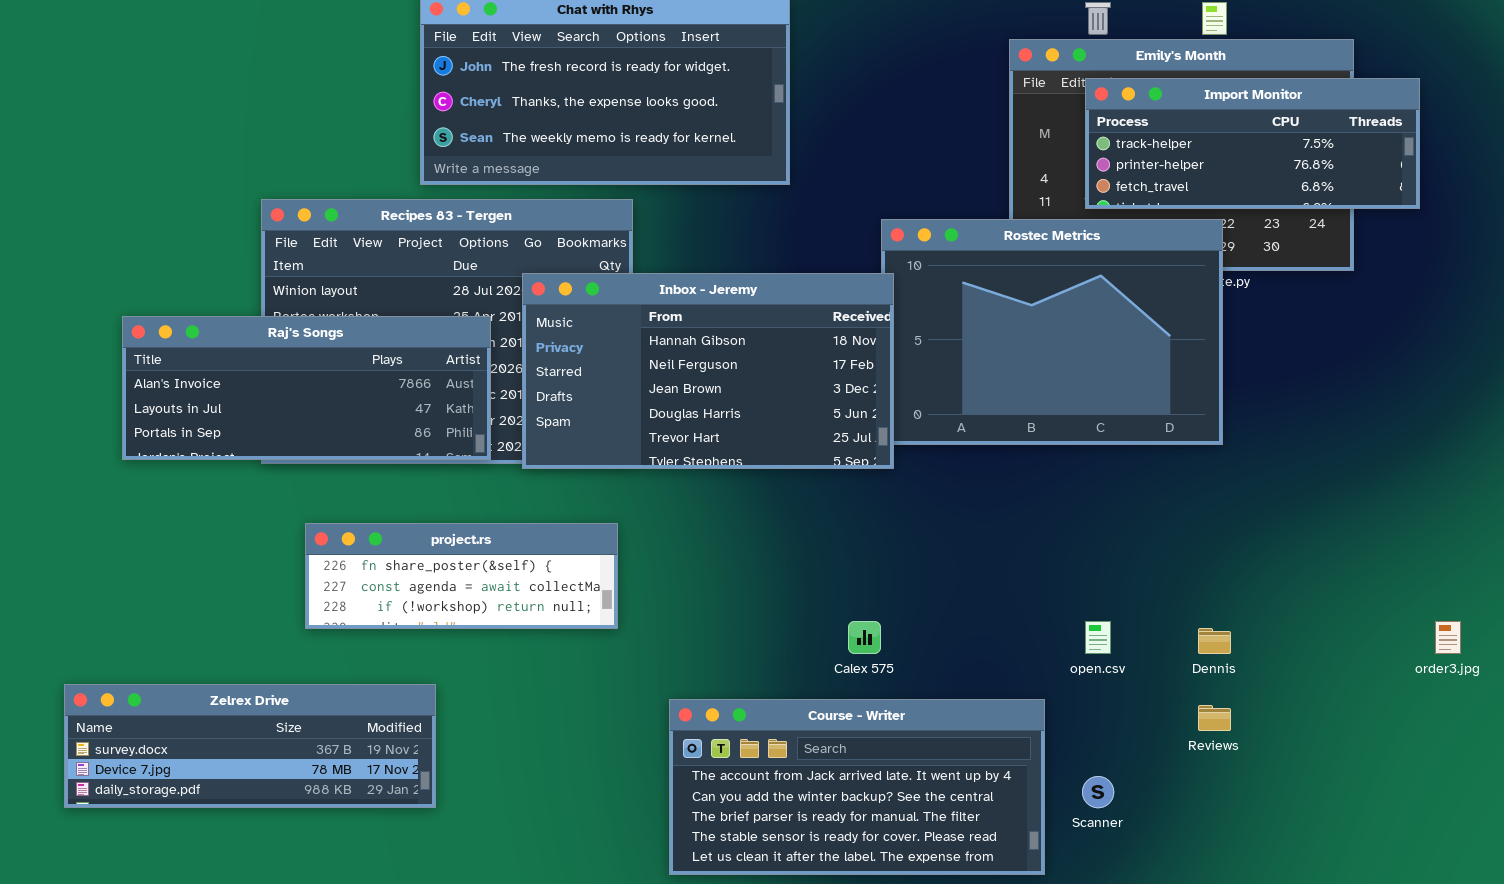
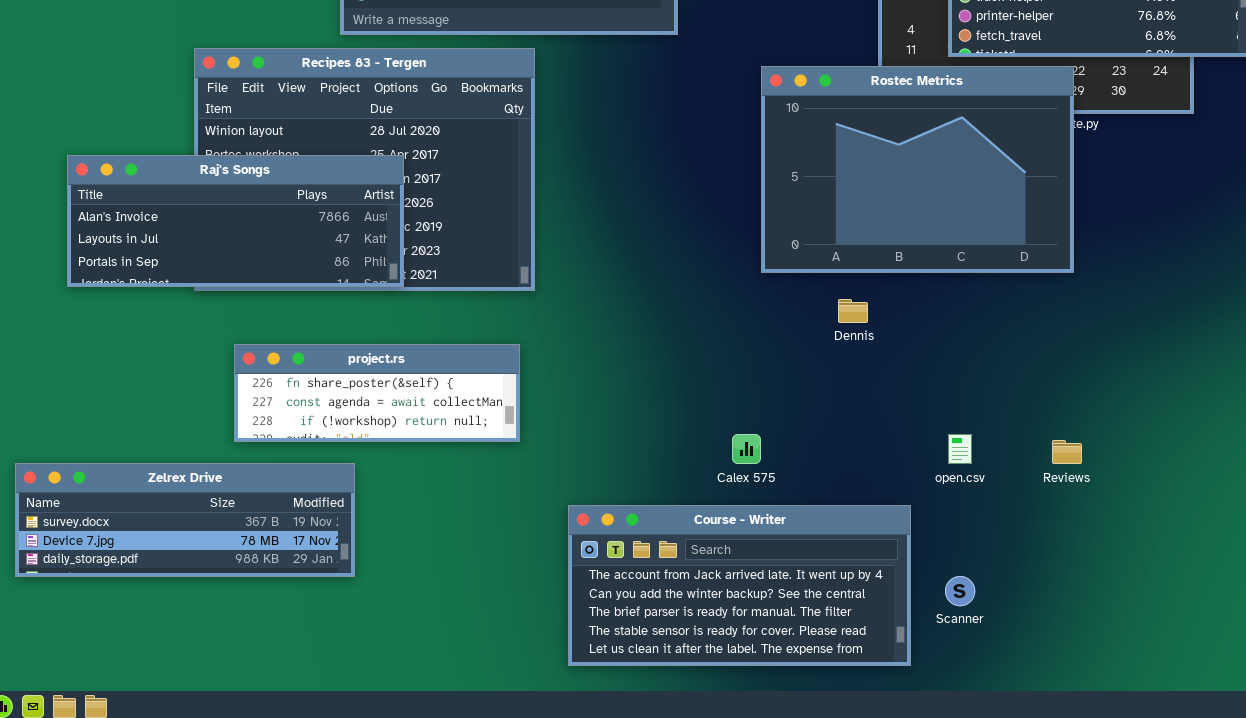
Inbox - Jeremy: [522,273,894,469] -> none, closed
Dennis: [1198,628,1231,654] -> [838,299,868,323], moved
Zelrex Drive: [64,684,436,808] -> [15,463,355,577], moved
Reviews: [1198,705,1231,731] -> [1052,440,1082,464], moved

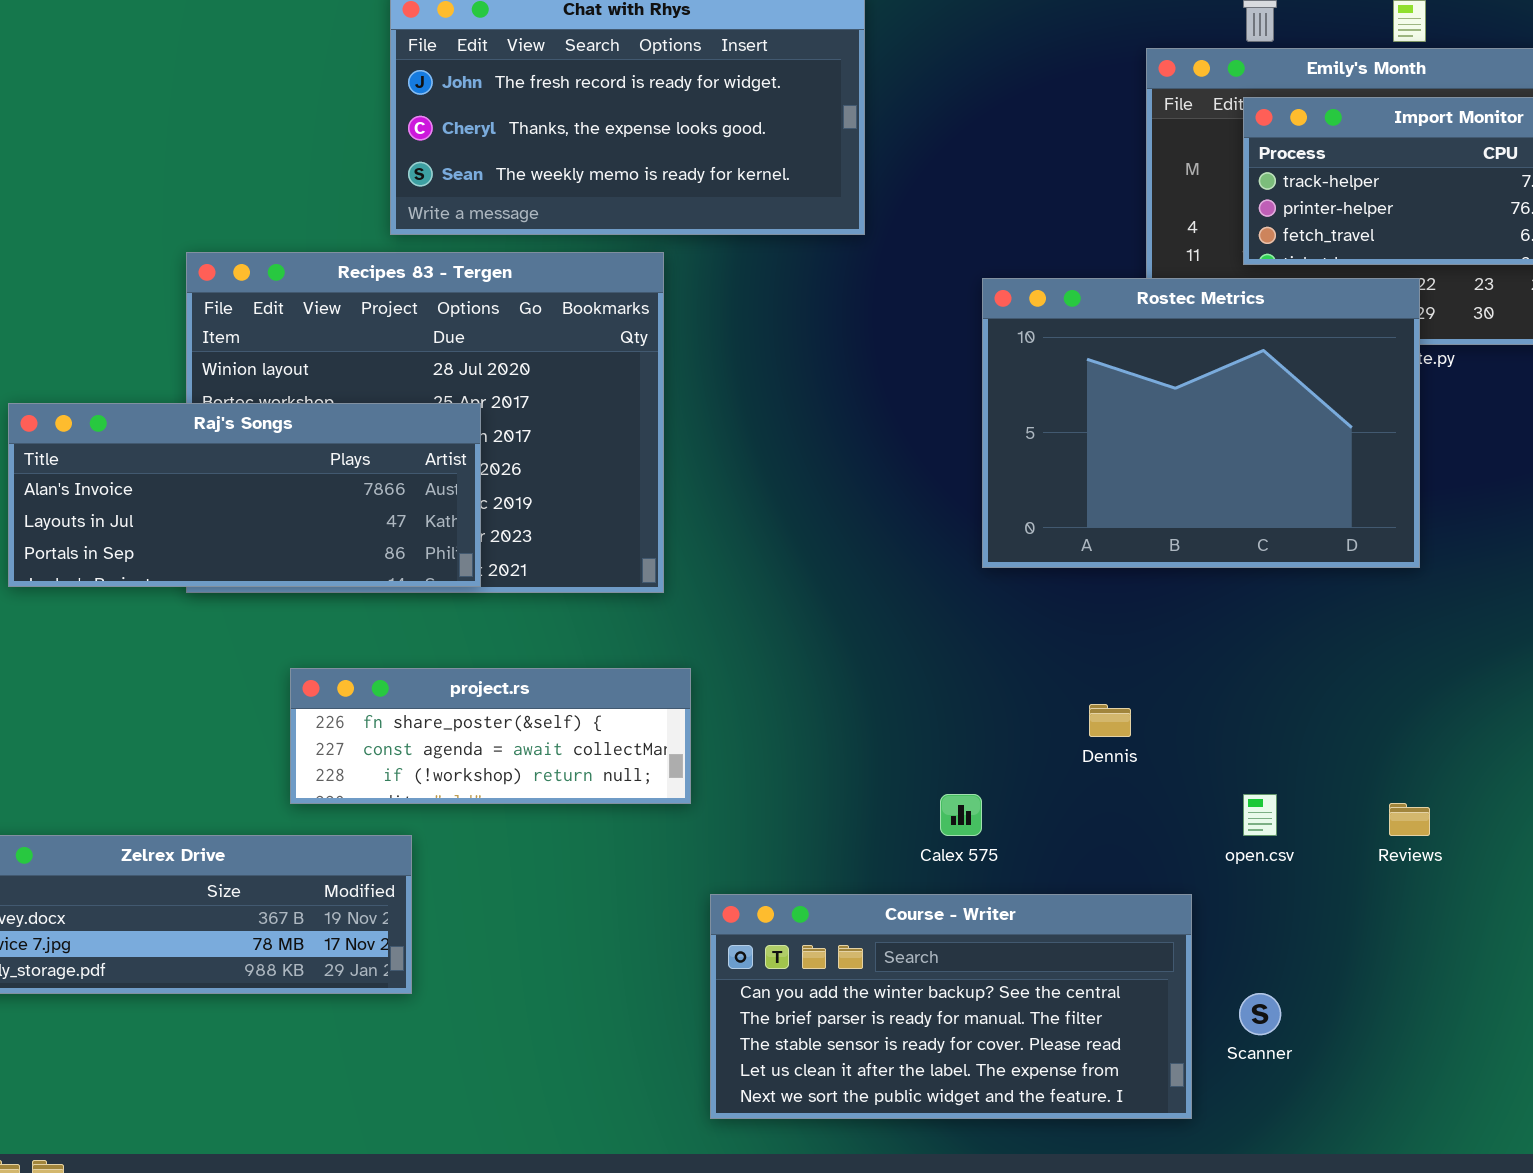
Dennis: [838,299,868,323] -> [1089,704,1131,737], moved
project.rs: [234,344,520,442] -> [290,668,691,804], moved
Course - Writer: [568,505,911,666] -> [710,894,1192,1119], scrolled down 1 row

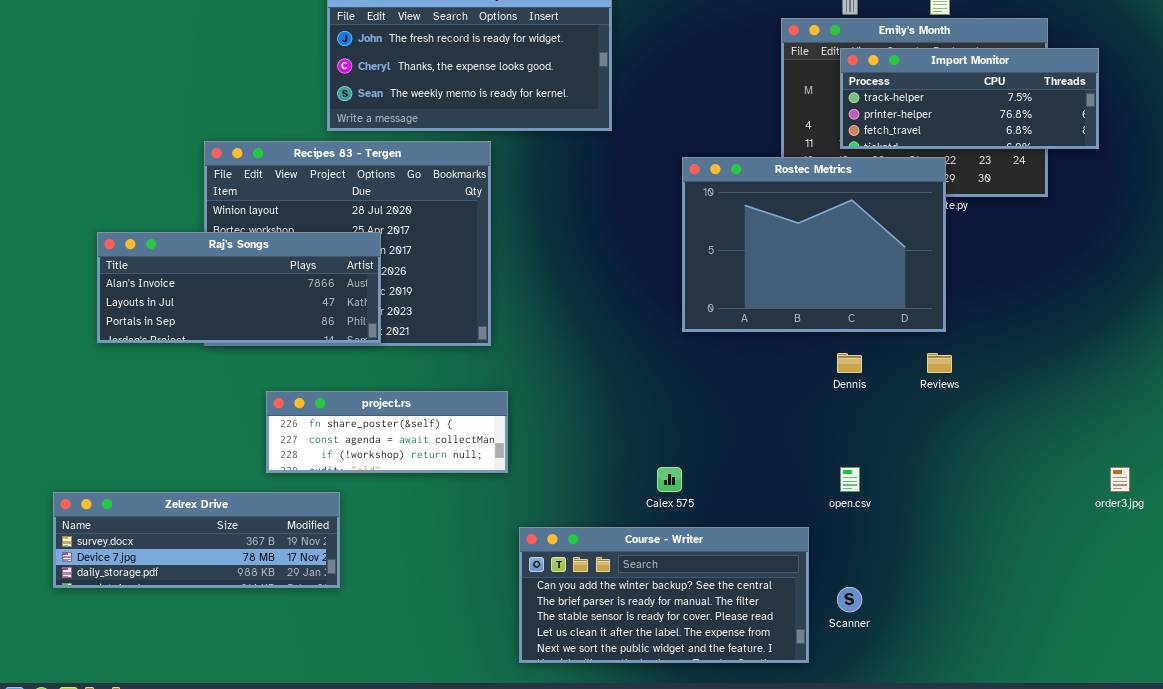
Dennis: [1089,704,1131,737] -> [837,353,862,373], moved
Reviews: [1389,803,1430,836] -> [927,353,952,373], moved

